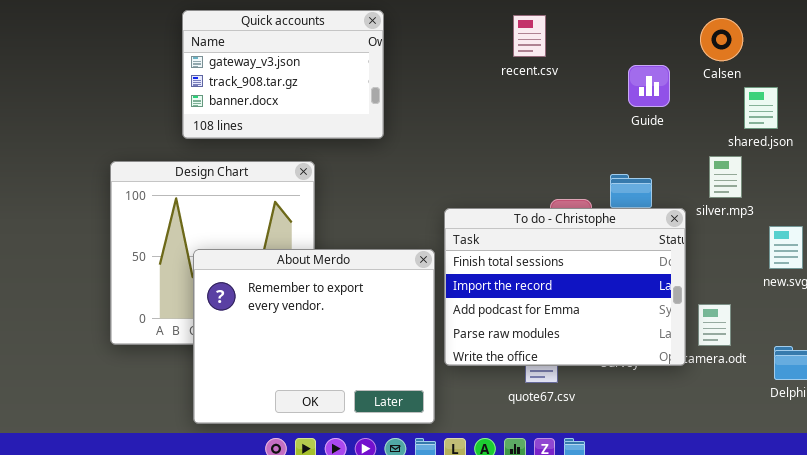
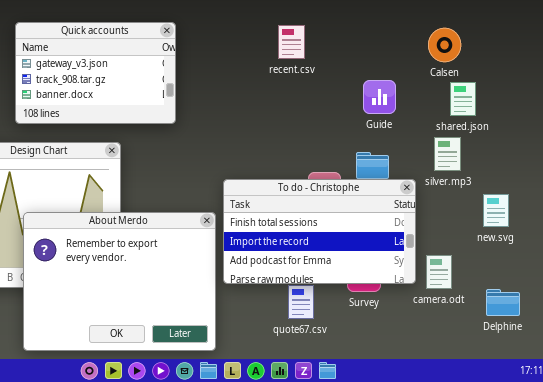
Guide: [628,65,670,107] -> [363,80,396,114], moved
shared.json: [744,87,778,129] -> [450,82,476,116], moved
To do - Christophe: [444,208,686,366] -> [223,179,416,284], resized

